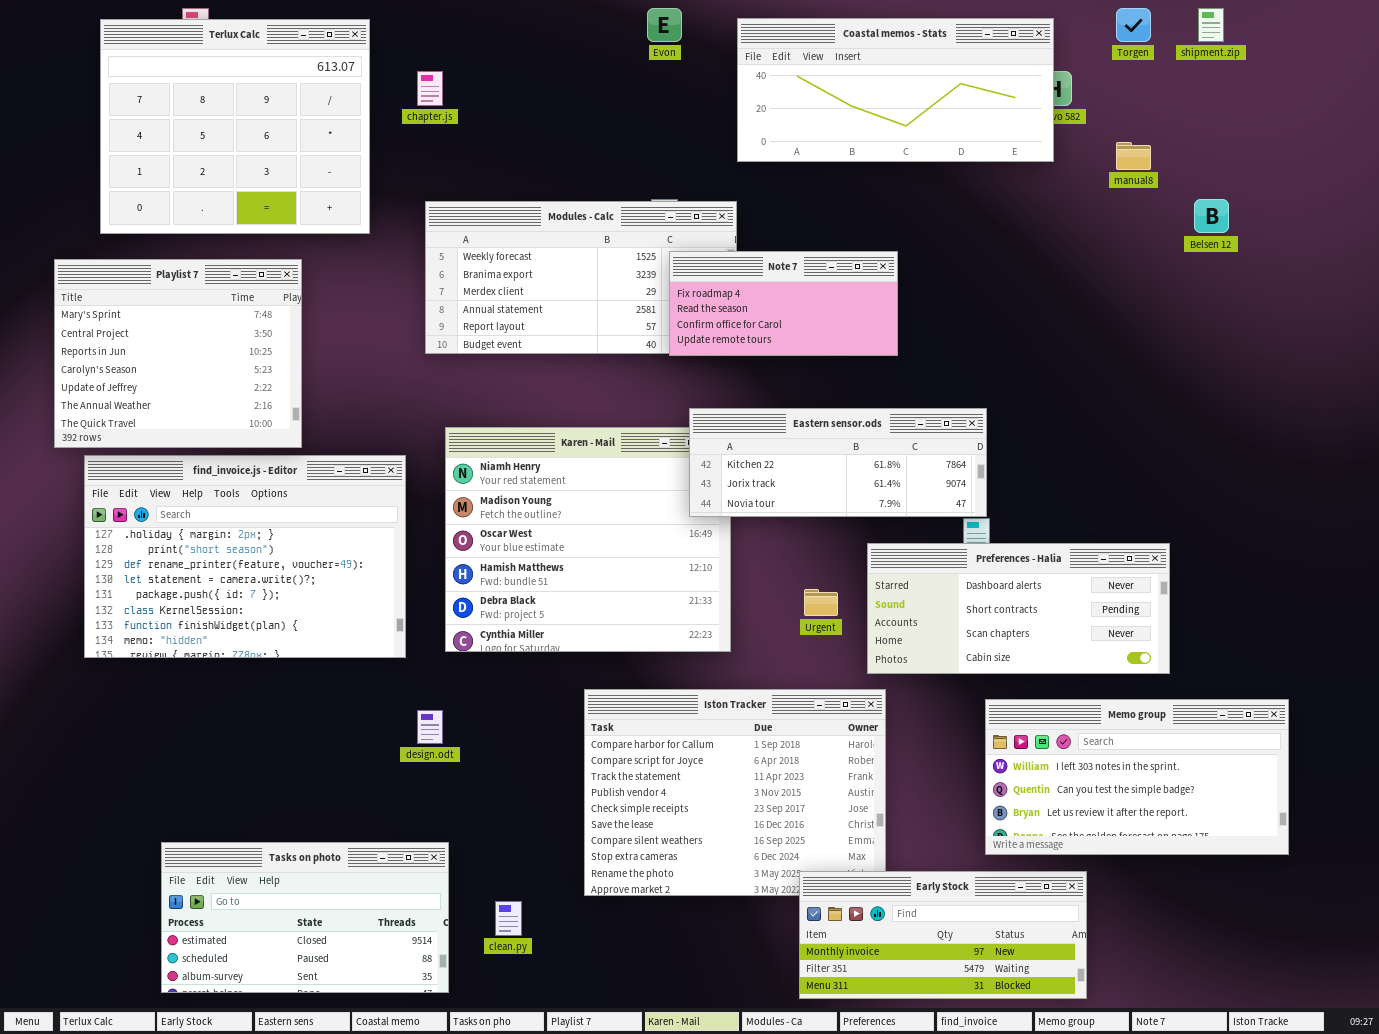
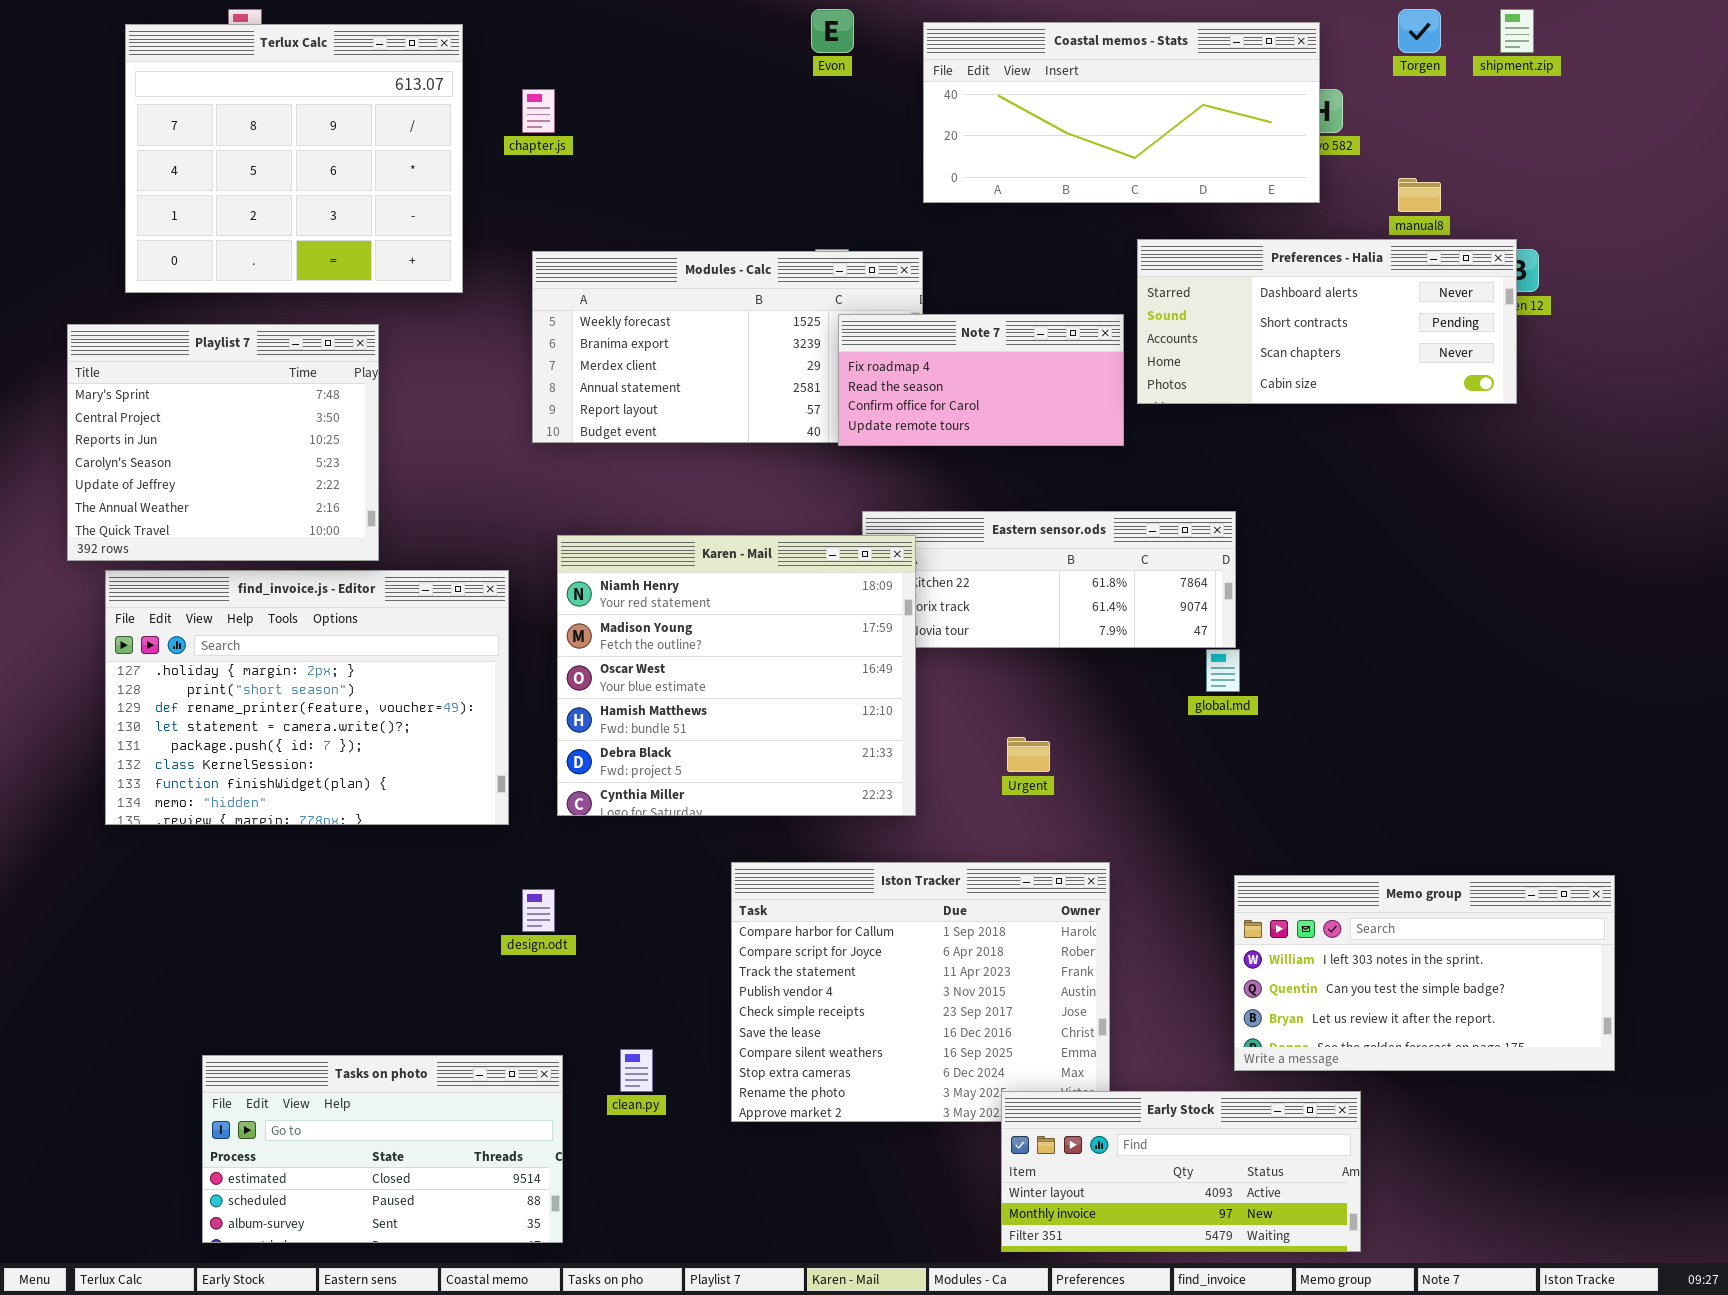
Karen - Mail: [445,427,731,652] -> [557,535,916,816], raised
Preferences - Halia: [867,543,1170,674] -> [1137,239,1517,404], moved
Early Stock: [799,871,1087,999] -> [1001,1091,1361,1252], scrolled up 1 row
clean.py: [495,901,522,936] -> [620,1049,653,1092], moved

